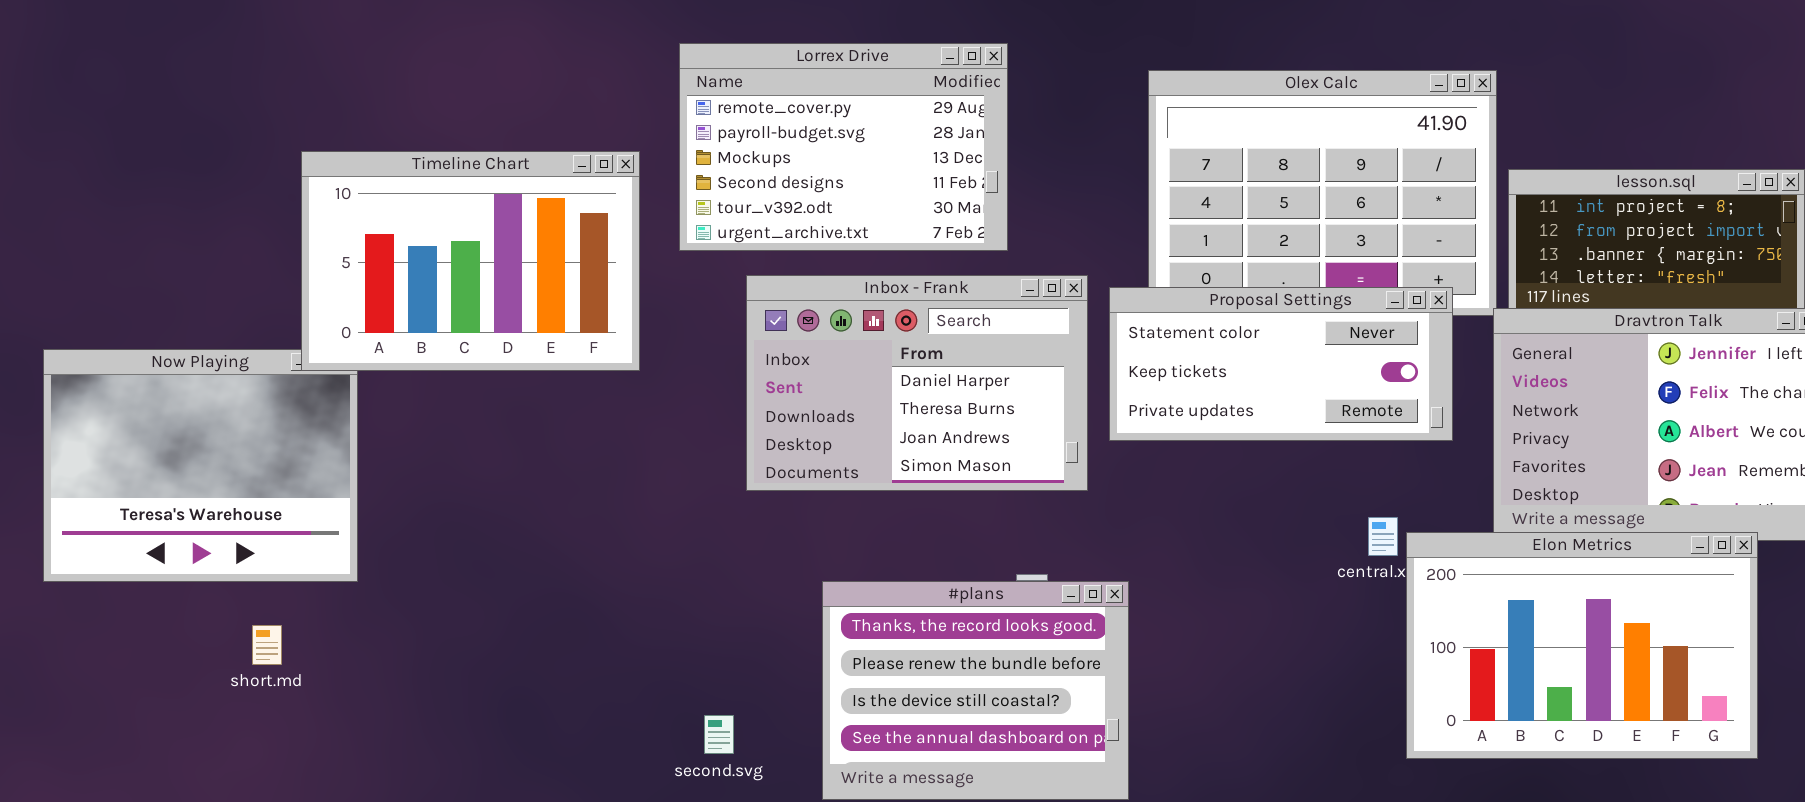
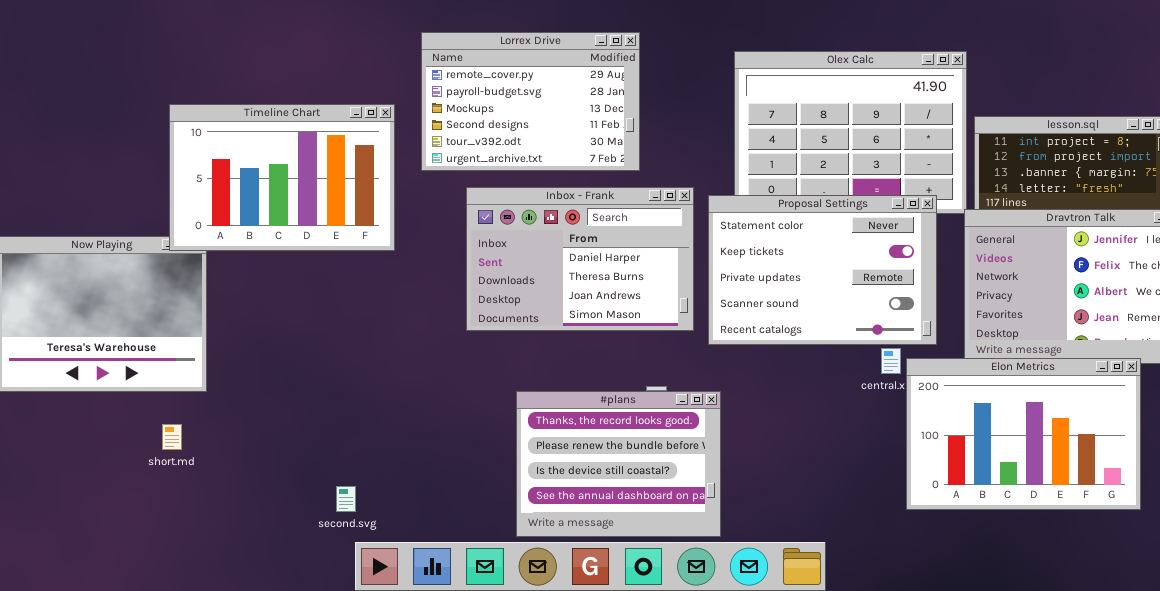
Proposal Settings: [1109,287,1453,441] -> [708,195,937,345], resized
short.md: [252,625,282,665] -> [162,424,182,450], moved
second.svg: [704,715,734,754] -> [336,486,356,512], moved

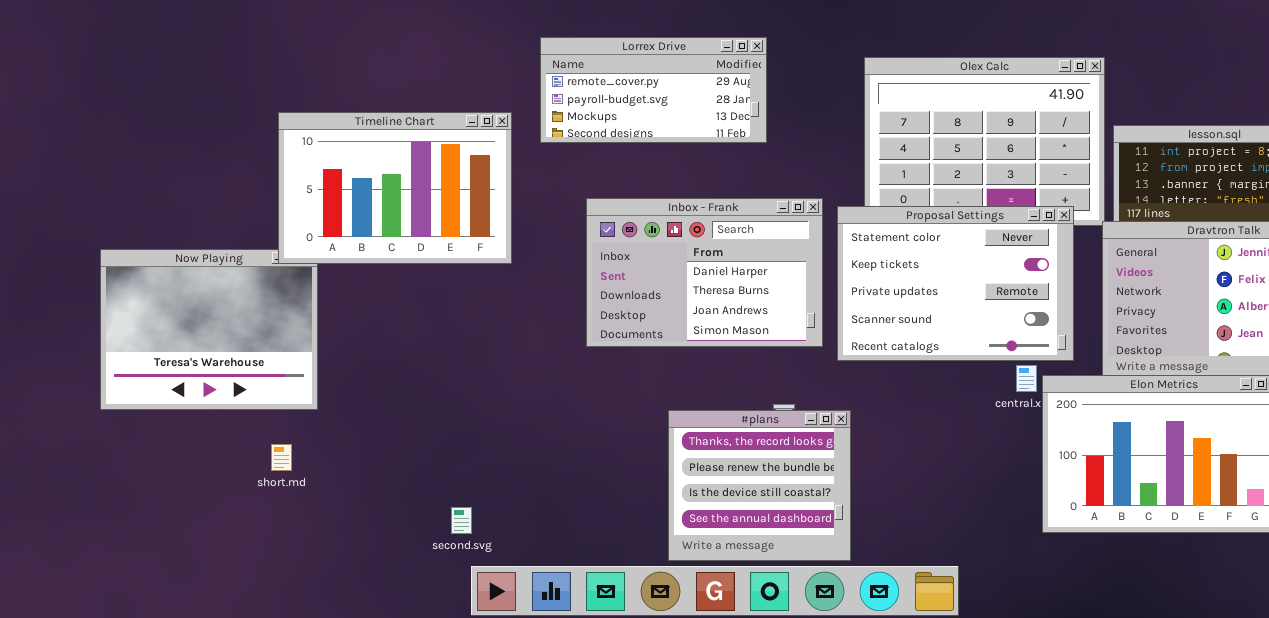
Lorrex Drive: [421,32,640,171] -> [540,37,767,143], resized
#plans: [516,391,721,537] -> [668,410,851,561], resized

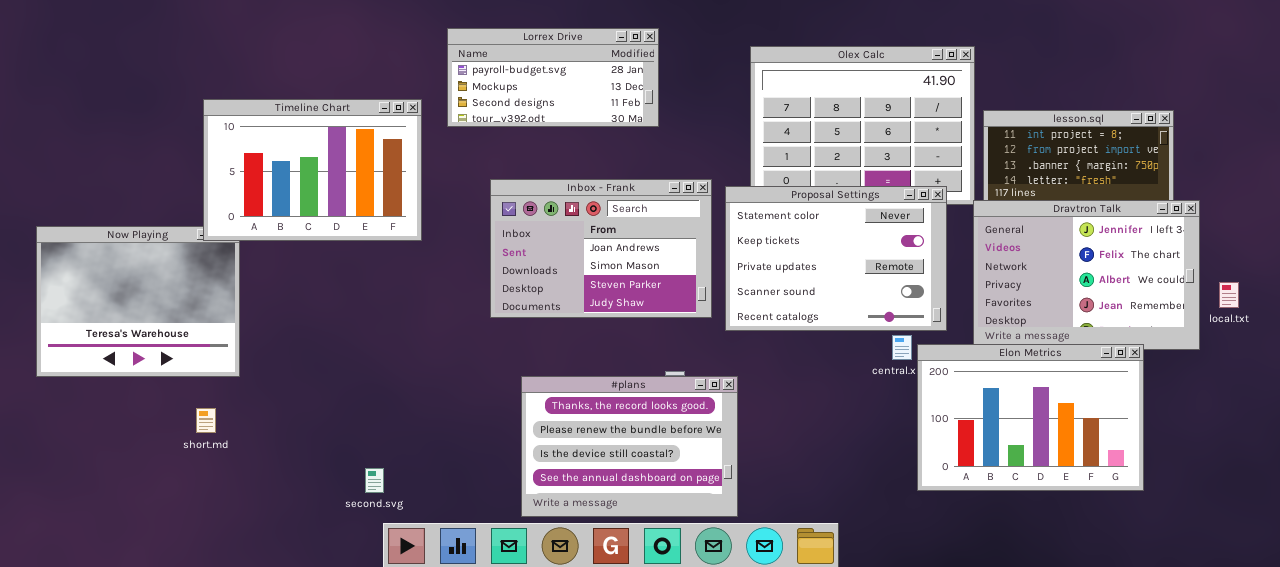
Lorrex Drive: [540,37,767,143] -> [447,28,659,127], scrolled down 1 row
Inbox - Frank: [586,198,823,347] -> [490,179,712,318], scrolled down 2 rows
#plans: [668,410,851,561] -> [521,376,738,517], resized

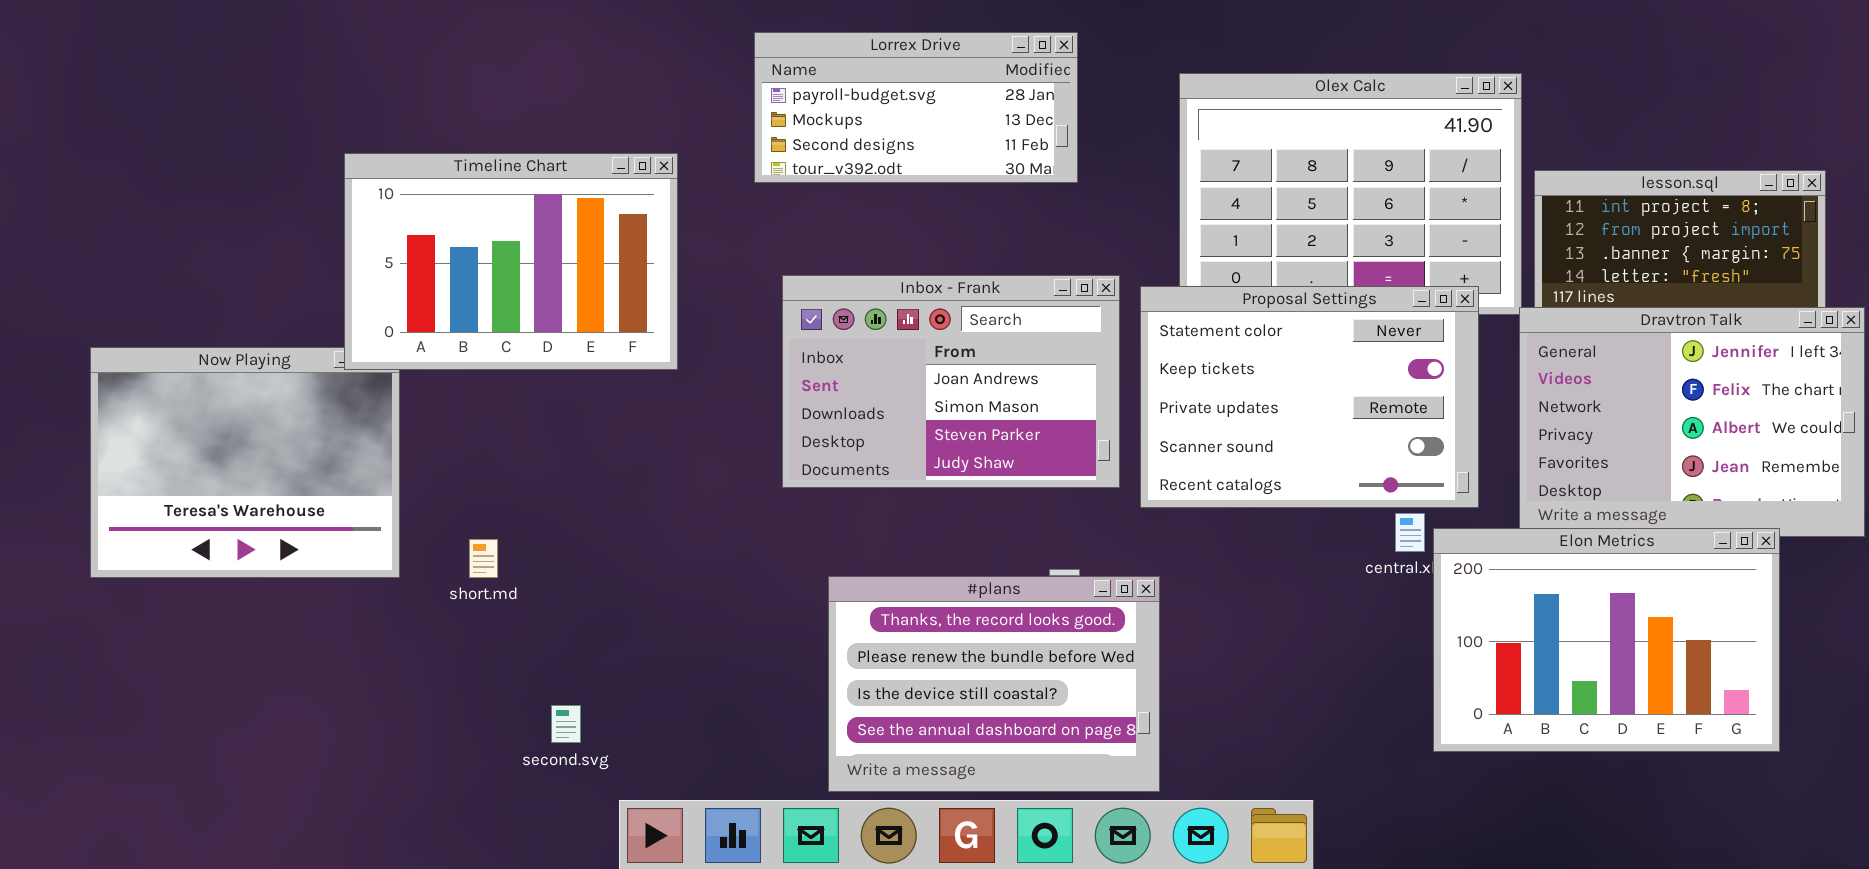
Lorrex Drive: [447,28,659,127] -> [754,32,1078,183], moved
short.md: [196,408,216,433] -> [469,539,498,578], moved
second.svg: [365,468,384,493] -> [551,705,581,743], moved

